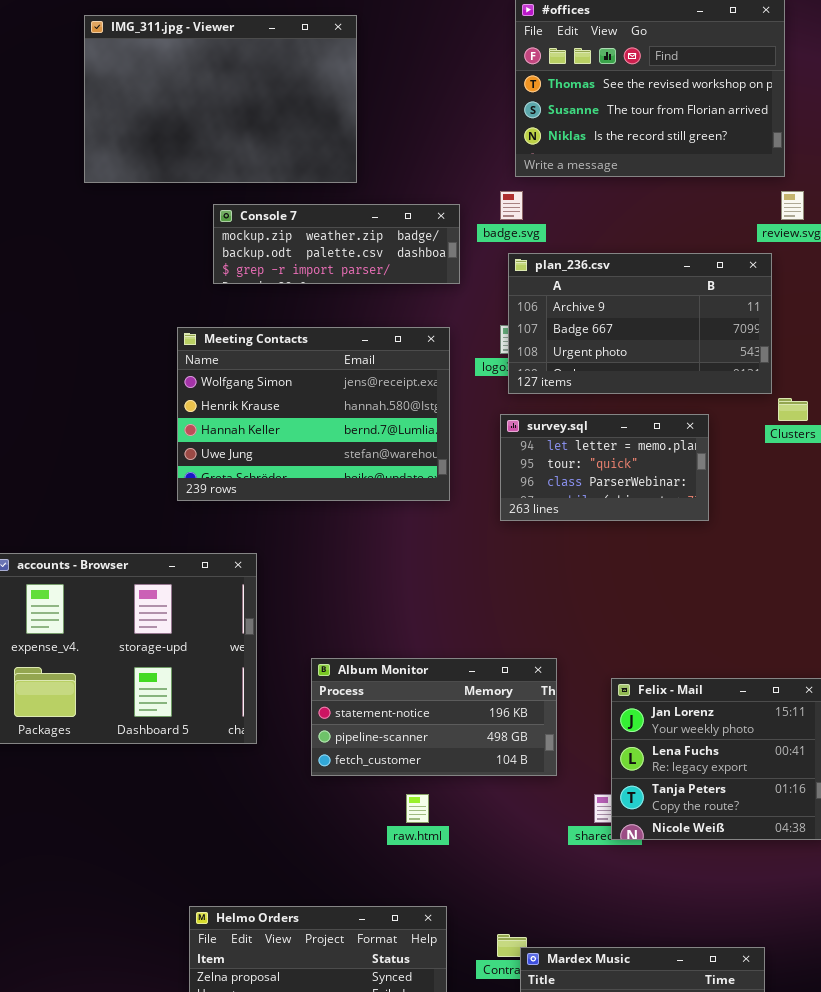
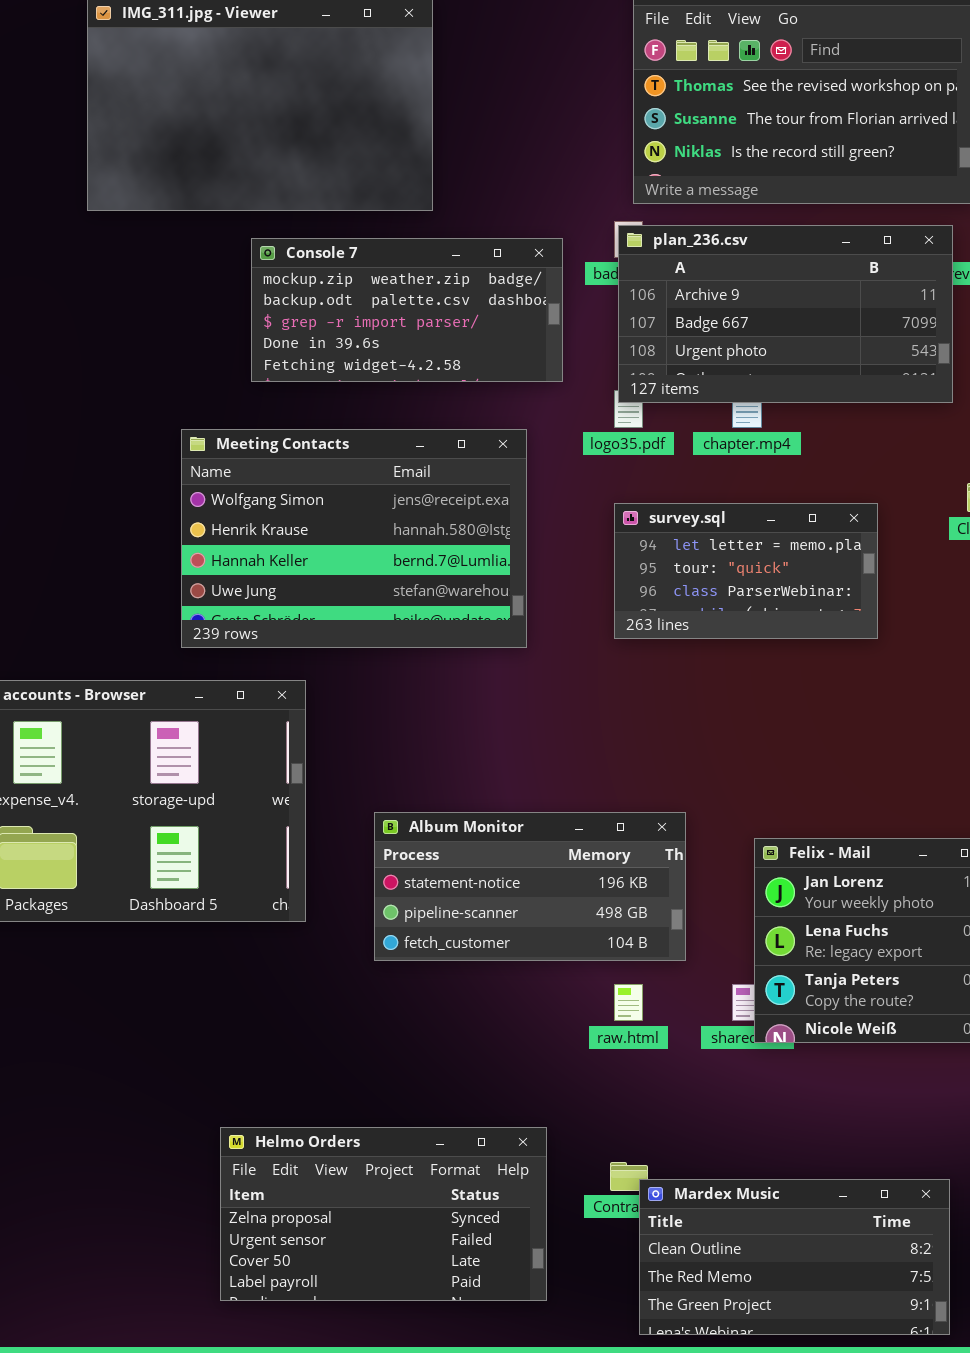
Console 7: [213,204,460,284] -> [251,238,563,382], resized
plan_236.csv: [508,253,772,394] -> [618,225,953,403], moved
Meeting Contacts: [177,327,450,501] -> [181,429,527,648], moved
raw.html: [406,794,429,823] -> [614,984,643,1021], moved

